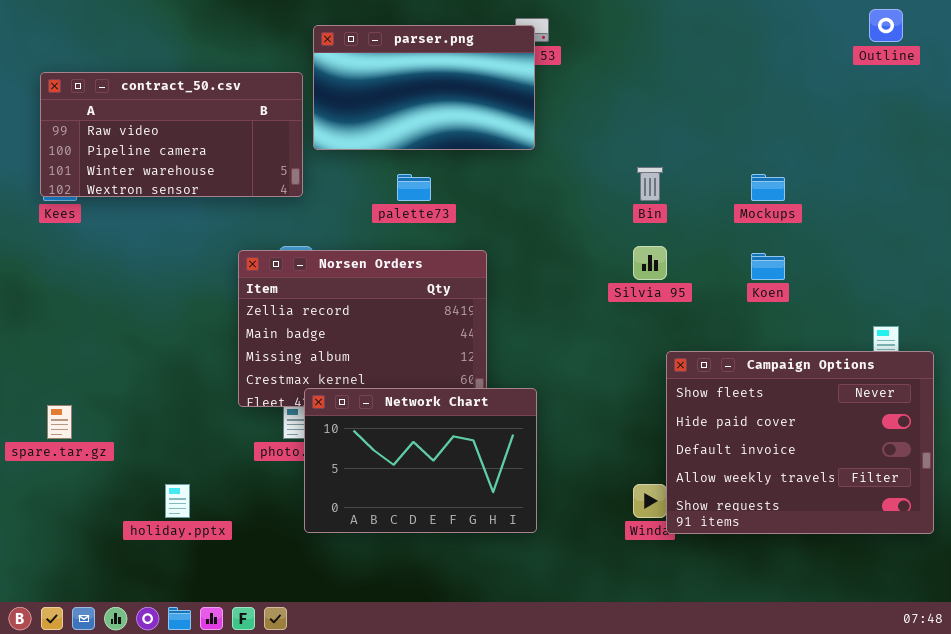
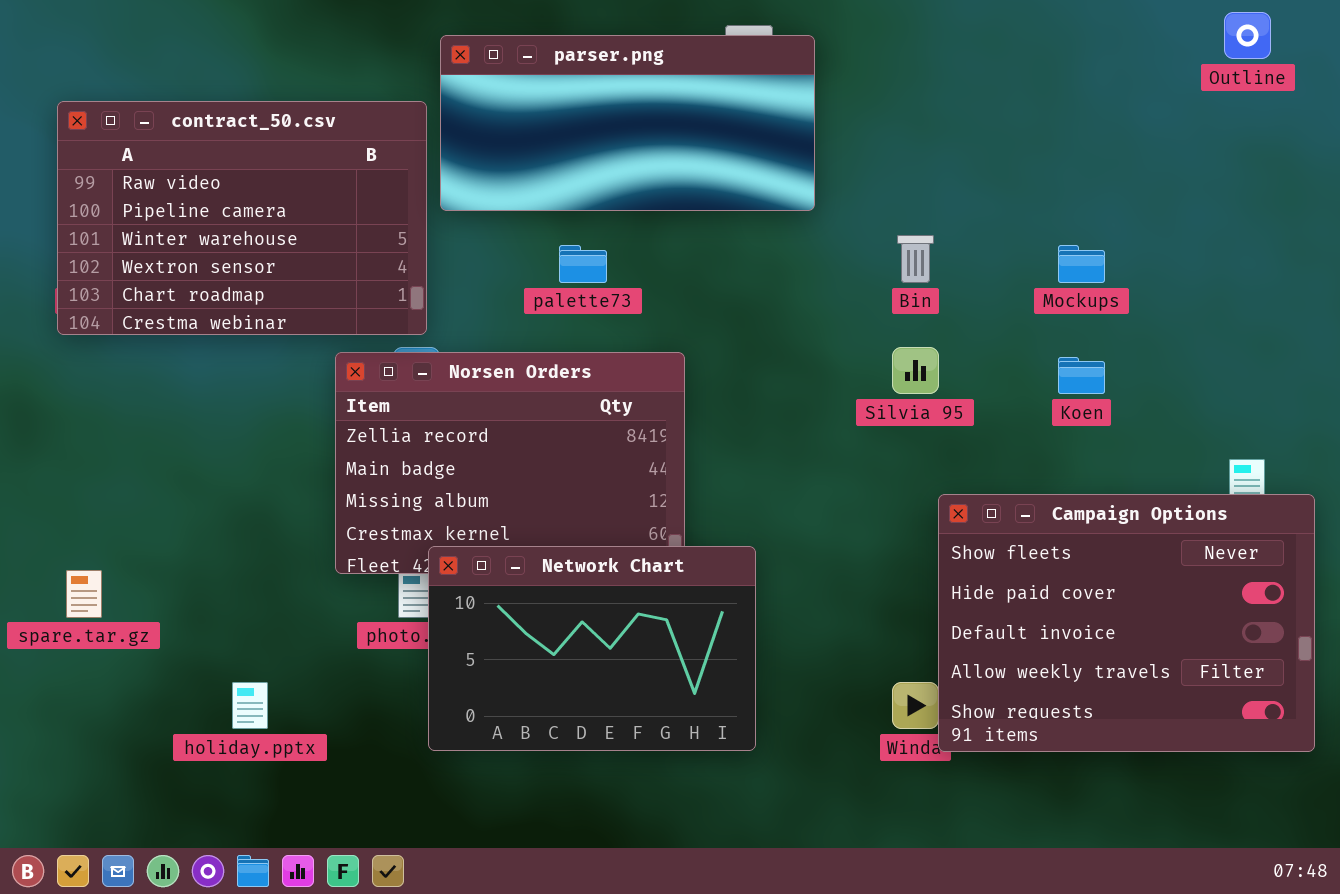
parser.png: [313,25,535,150] -> [440,35,815,211], resized
contract_50.csv: [40,72,303,197] -> [57,101,427,335], resized

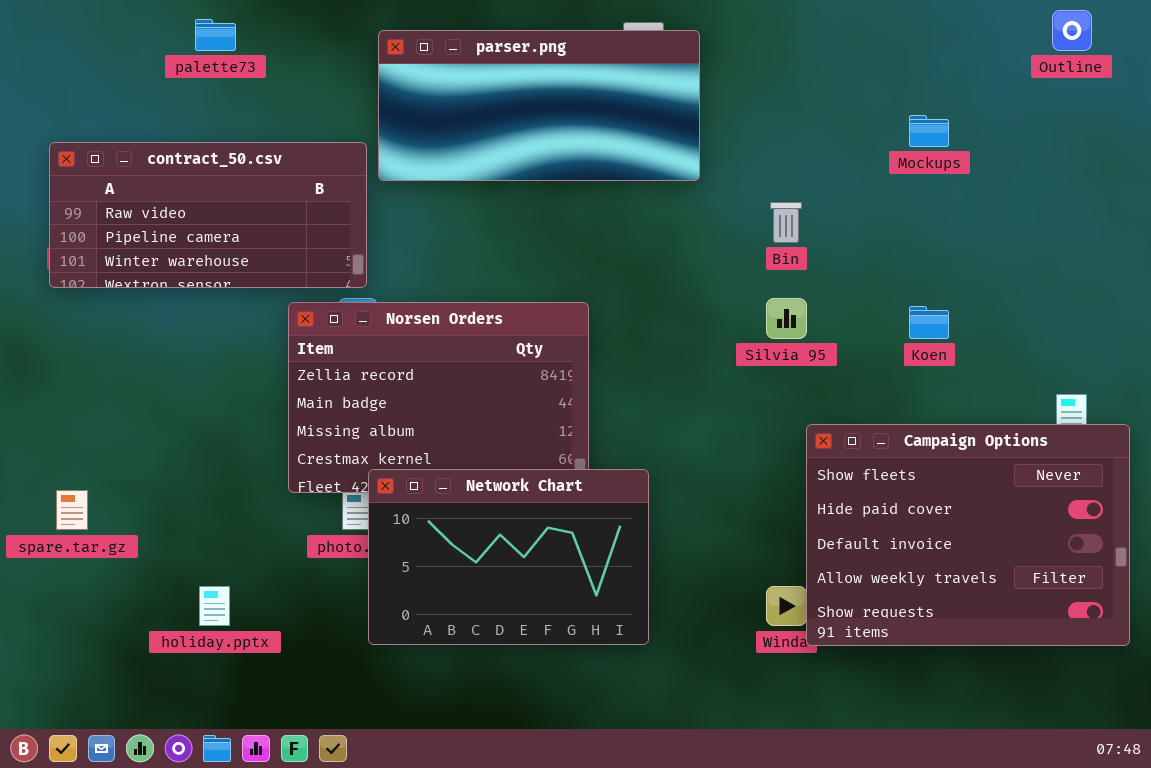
contract_50.csv: [57,101,427,335] -> [49,142,367,288], resized
palette73: [559,245,607,283] -> [195,19,236,51], moved
Mockups: [1058,245,1105,283] -> [909,115,949,147], moved

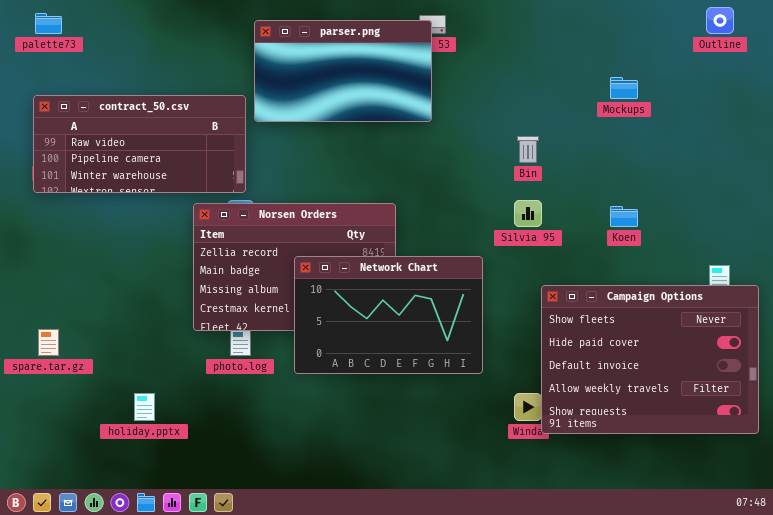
palette73: [195,19,236,51] -> [35,13,62,34], moved
parser.png: [378,30,700,181] -> [254,20,432,122], resized
Network Chart: [368,469,649,645] -> [294,256,483,374], moved

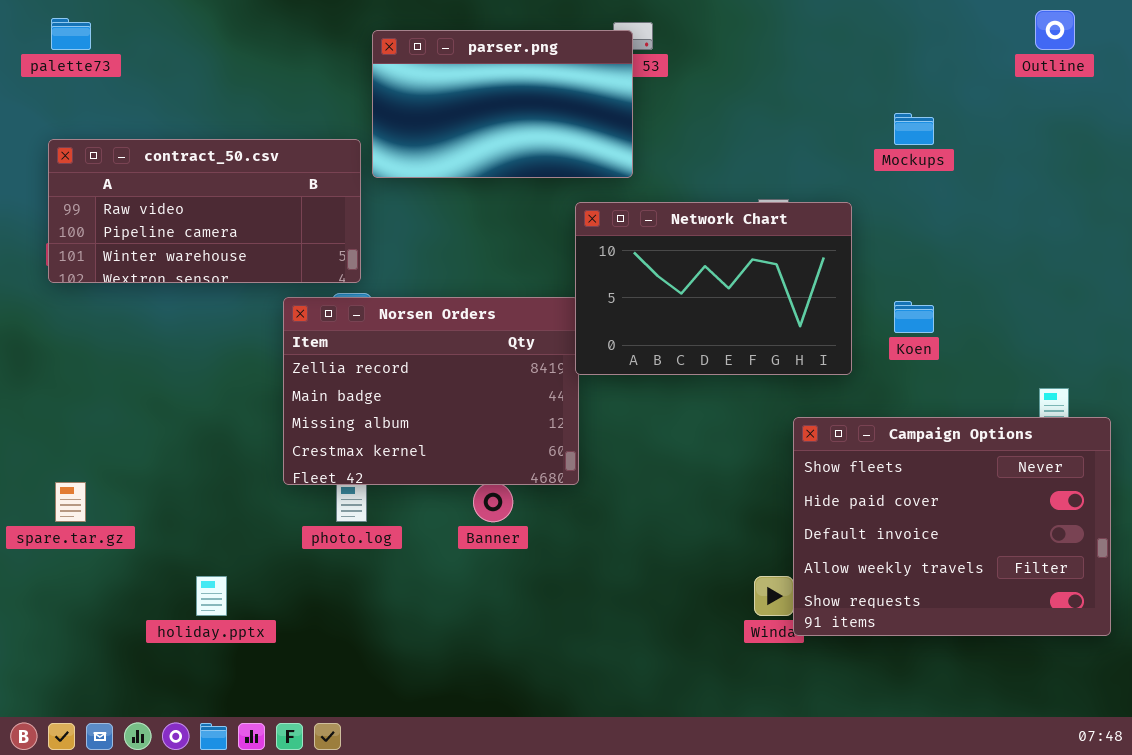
Network Chart: [294,256,483,374] -> [575,202,852,375], moved

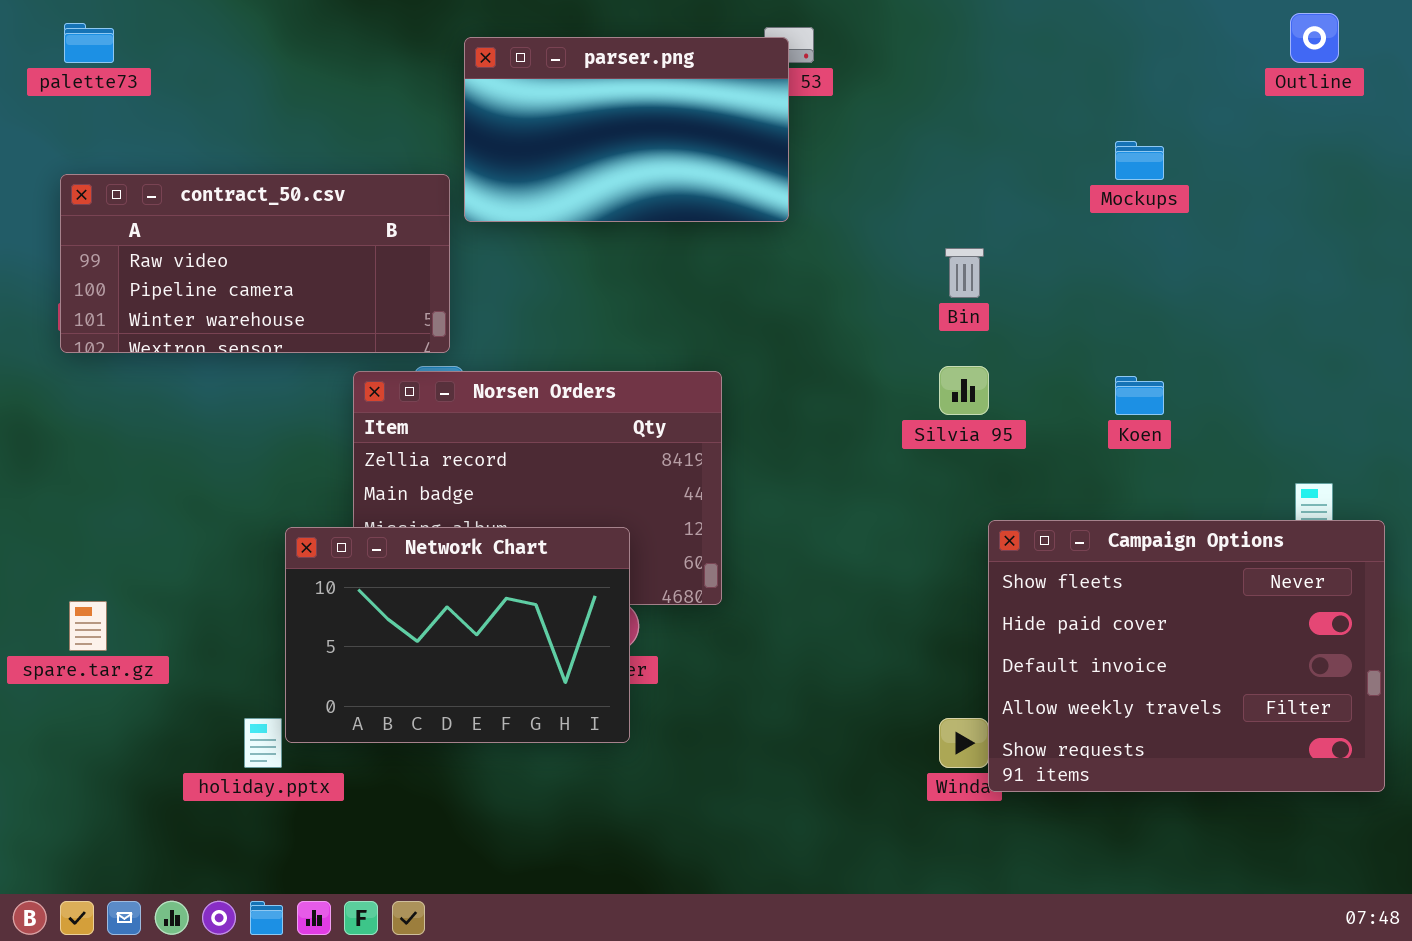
Network Chart: [575,202,852,375] -> [285,527,630,743], moved

